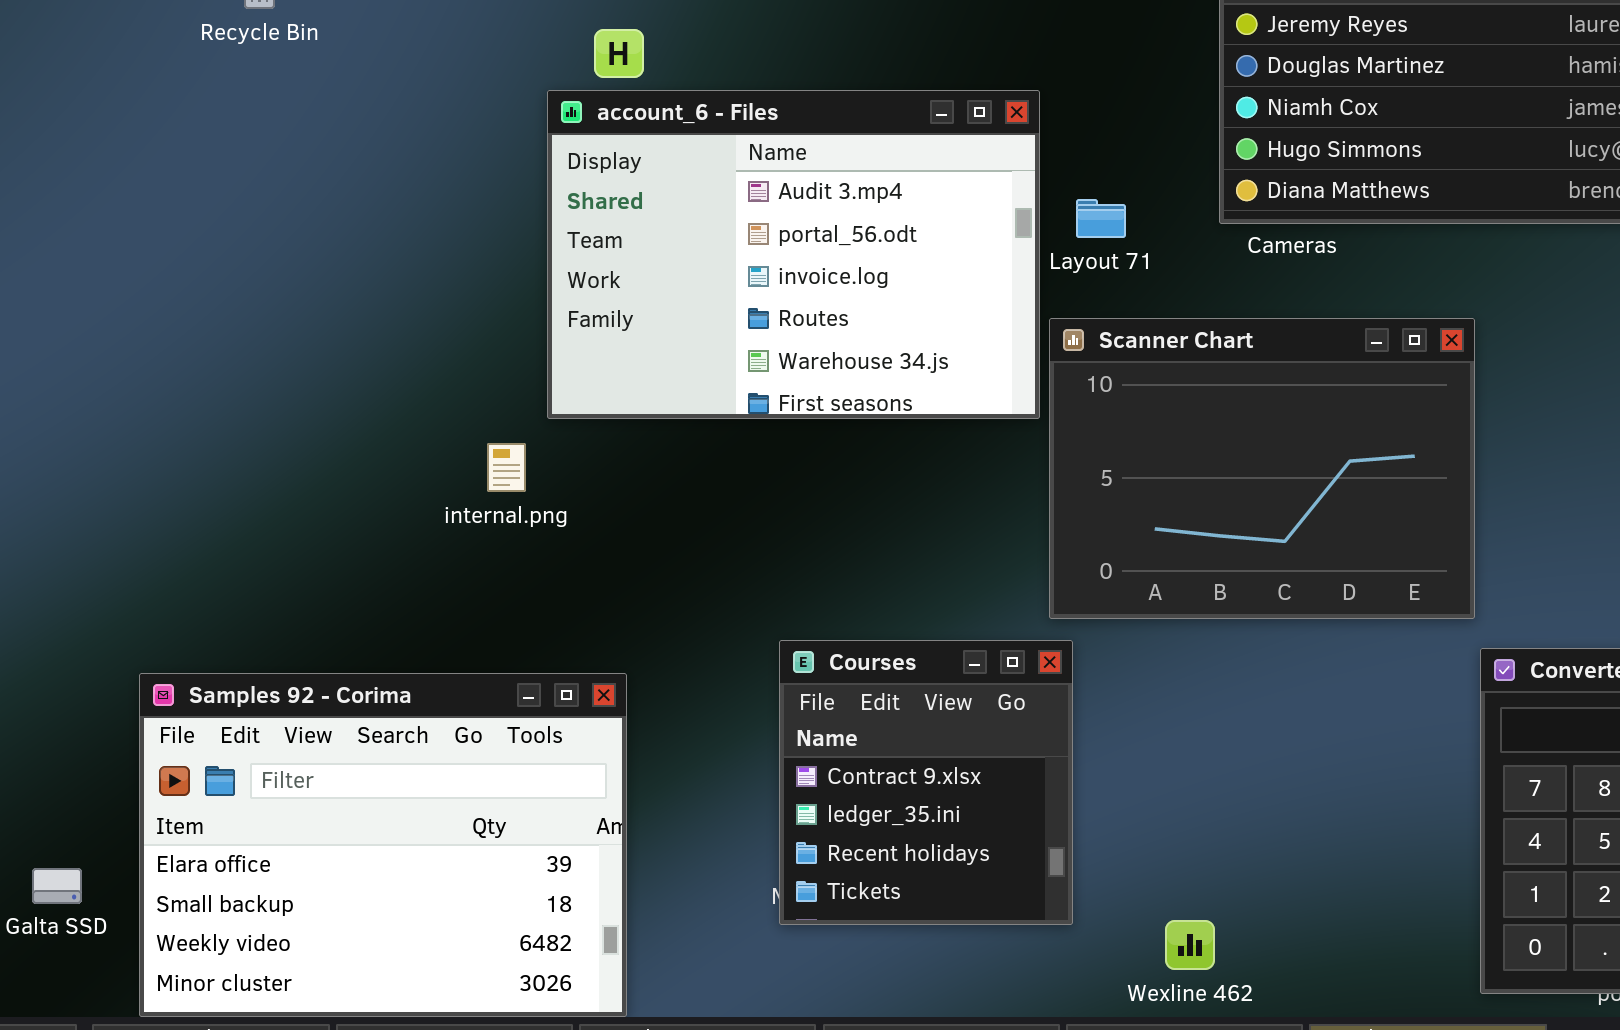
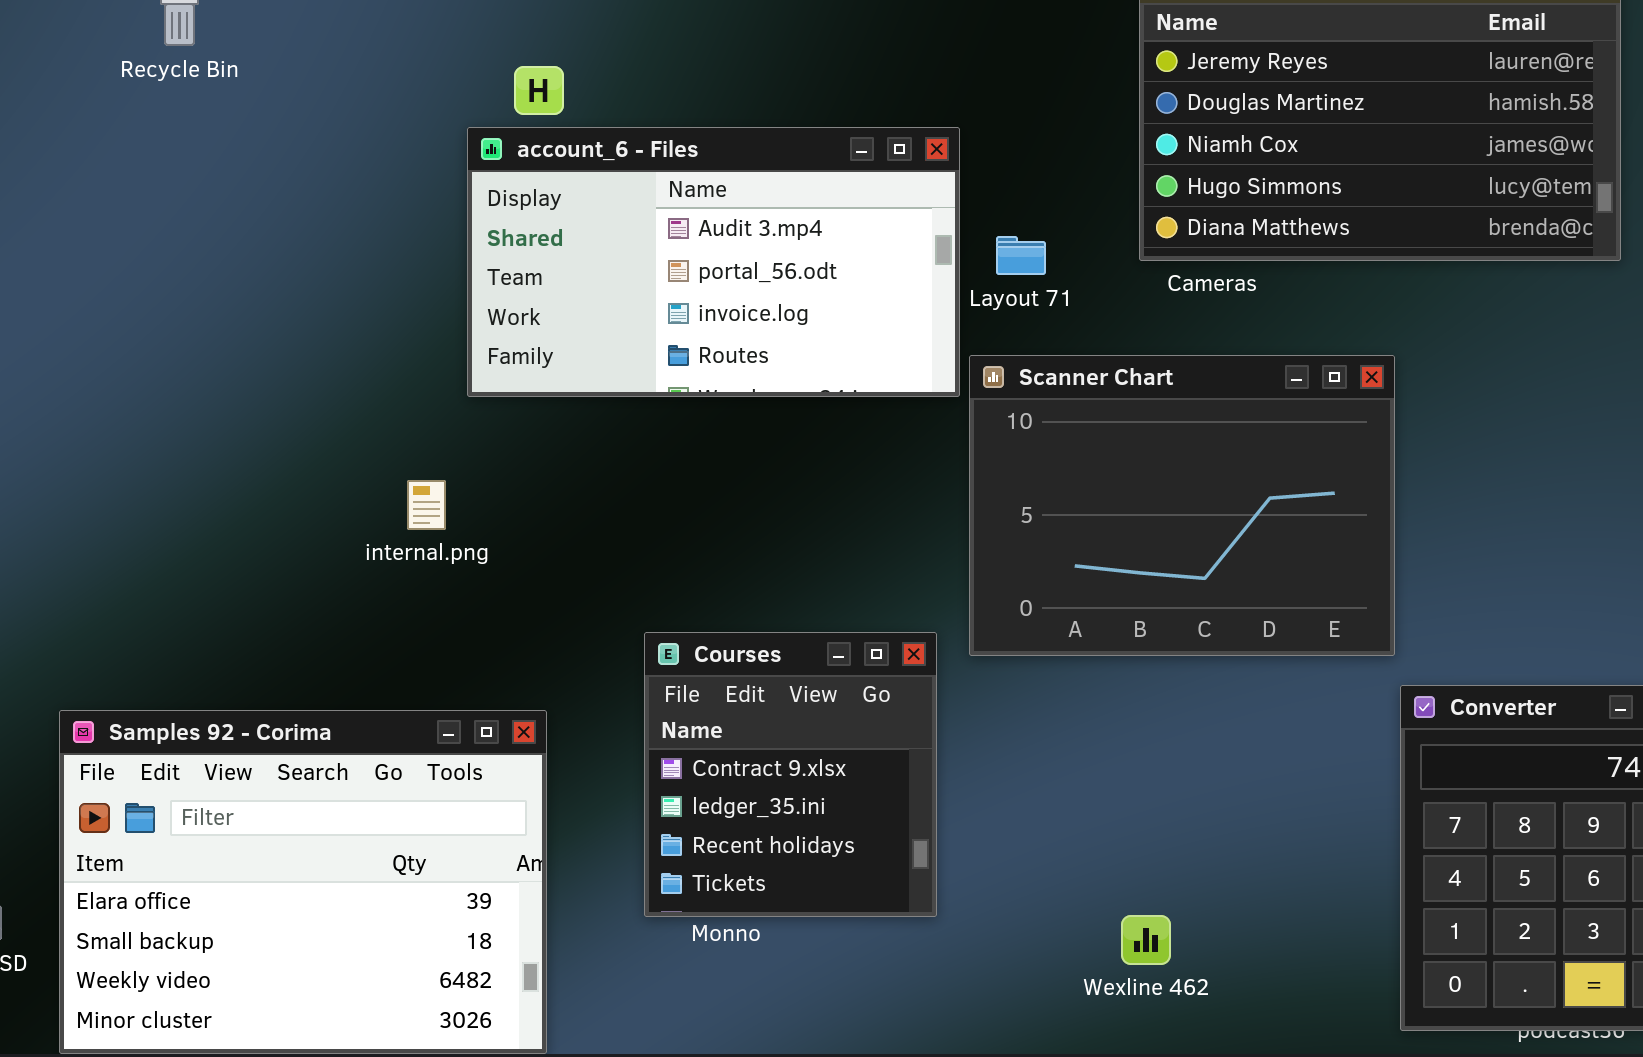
account_6 - Files: [547,90,1040,419] -> [467,127,960,397], resized
Courses: [779,640,1073,925] -> [644,632,937,917], moved
Wexline 462: [1165,920,1215,970] -> [1121,915,1171,965], moved

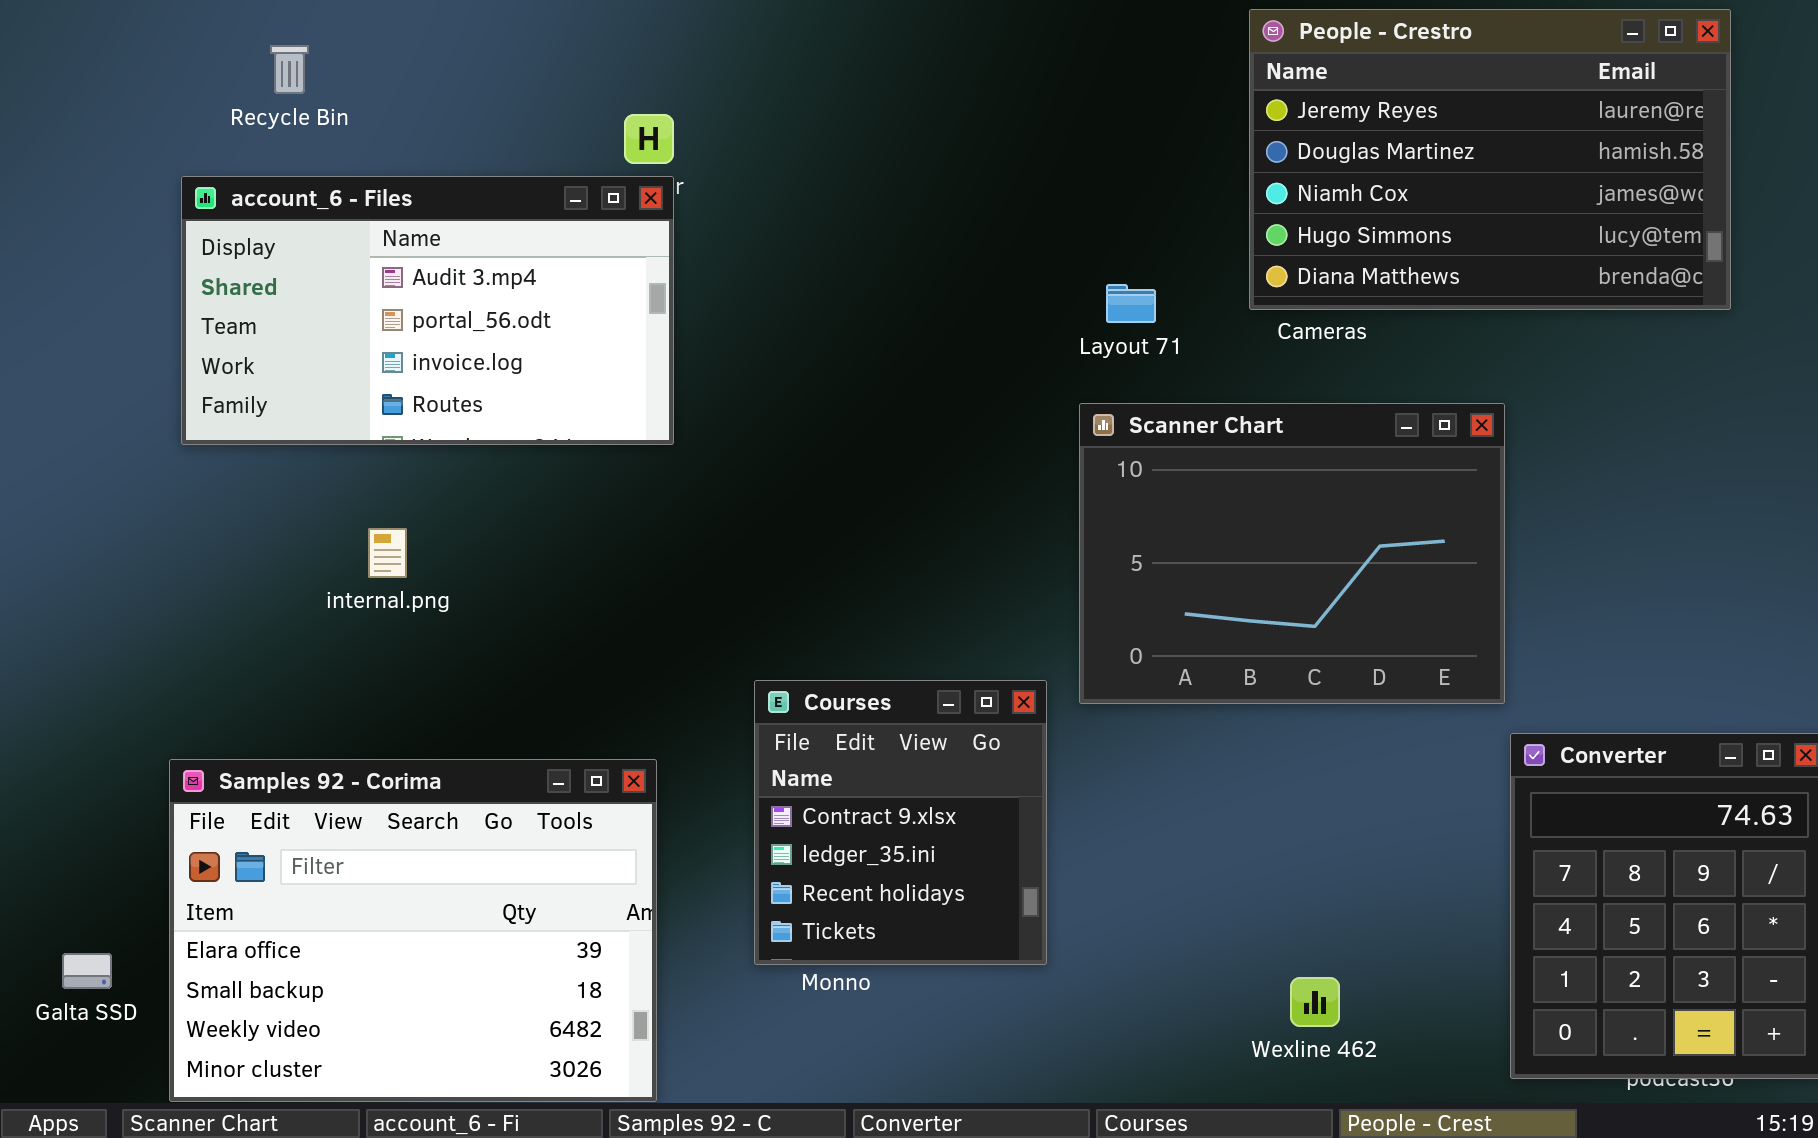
account_6 - Files: [467,127,960,397] -> [181,176,674,445], moved
internal.png: [407,480,446,530] -> [368,528,407,578], moved
Wexline 462: [1121,915,1171,965] -> [1290,977,1340,1027], moved

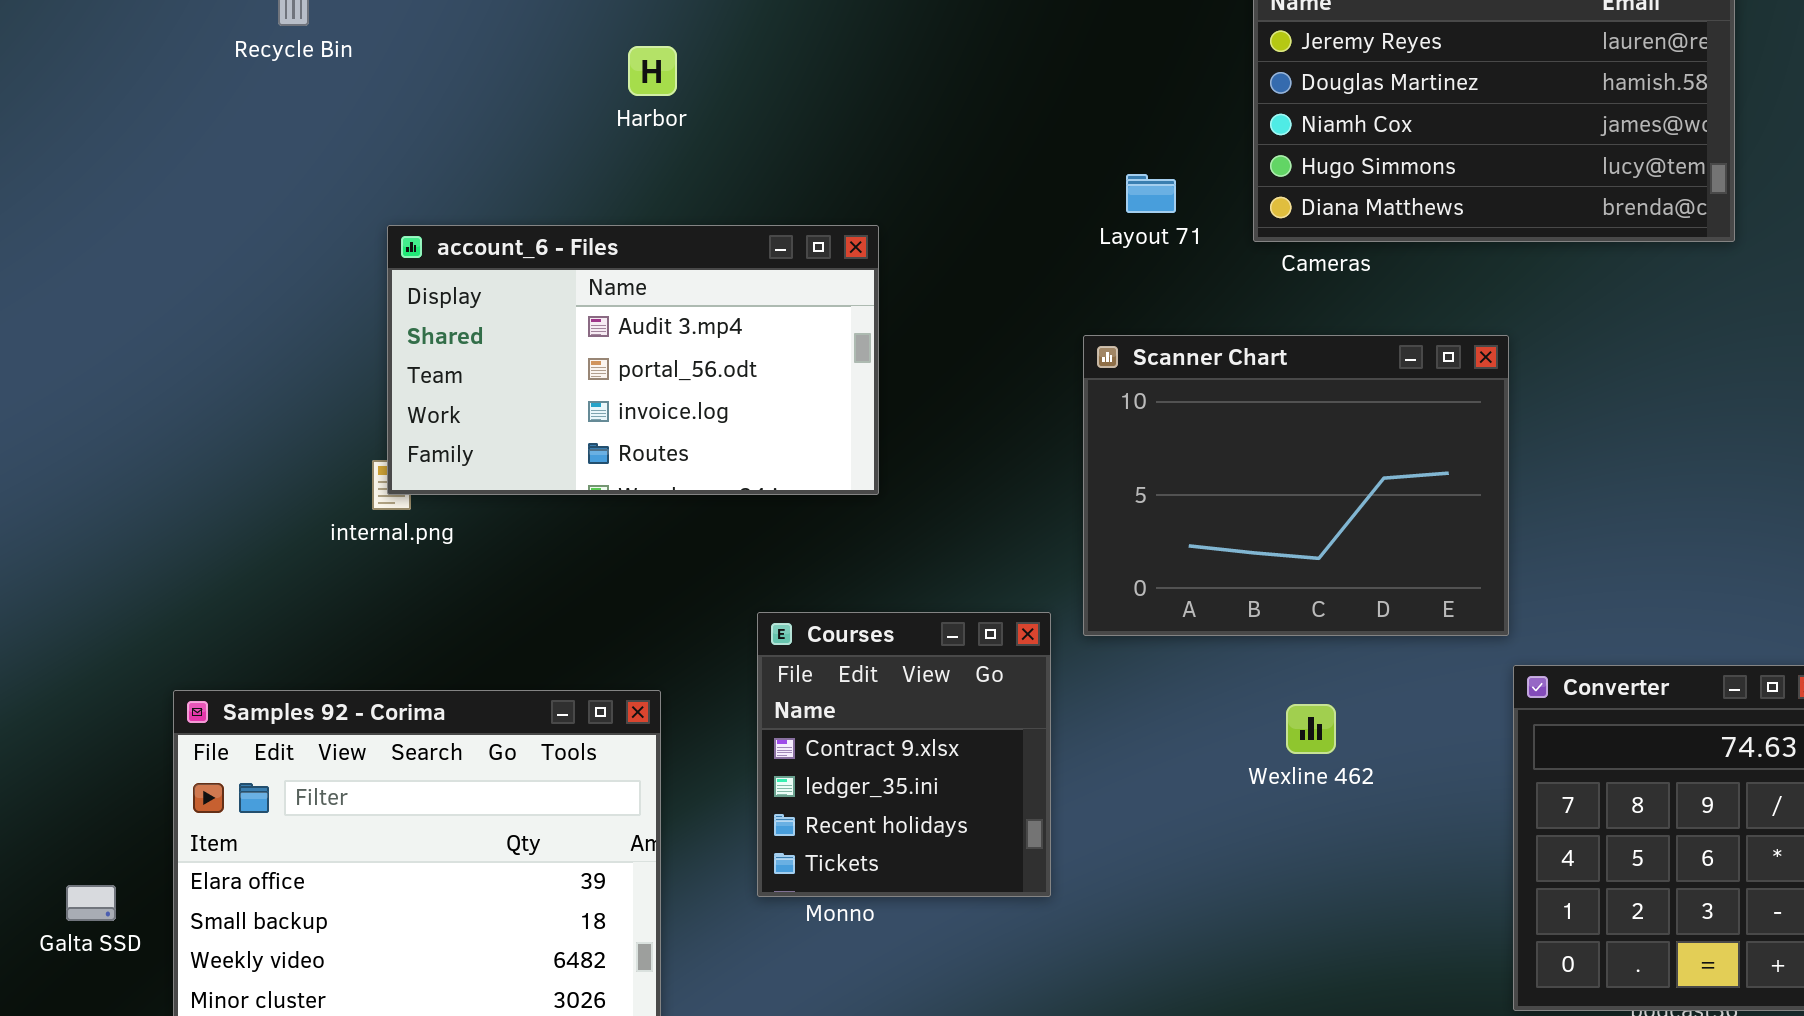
account_6 - Files: [181,176,674,445] -> [387,225,879,495], moved
Layout 71: [1106,284,1156,323] -> [1126,174,1176,213], moved
Wexline 462: [1290,977,1340,1027] -> [1286,704,1336,754], moved

